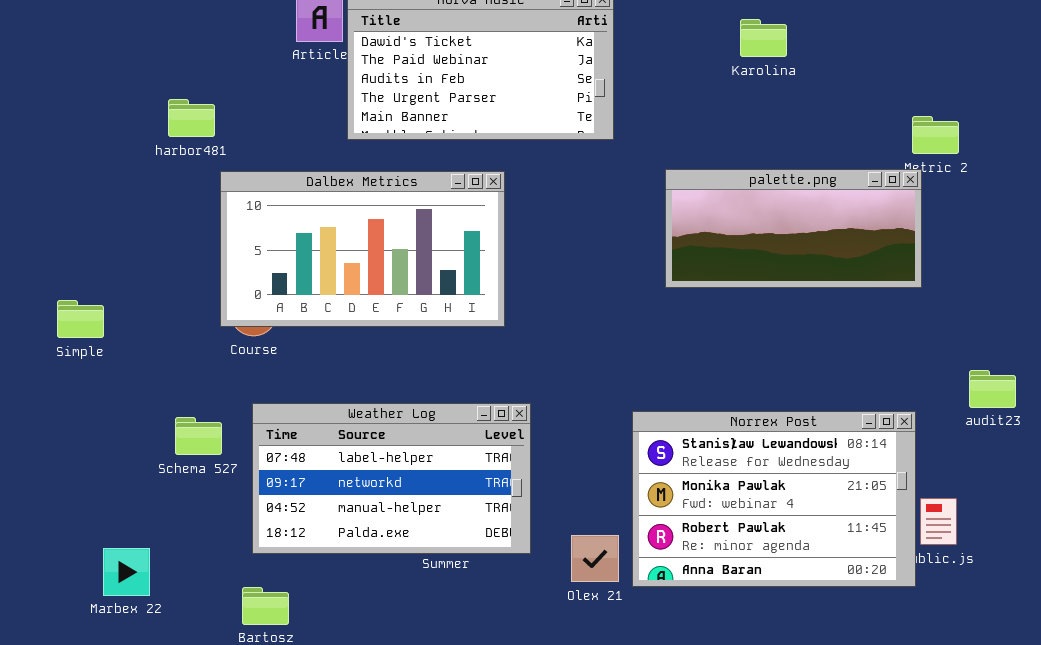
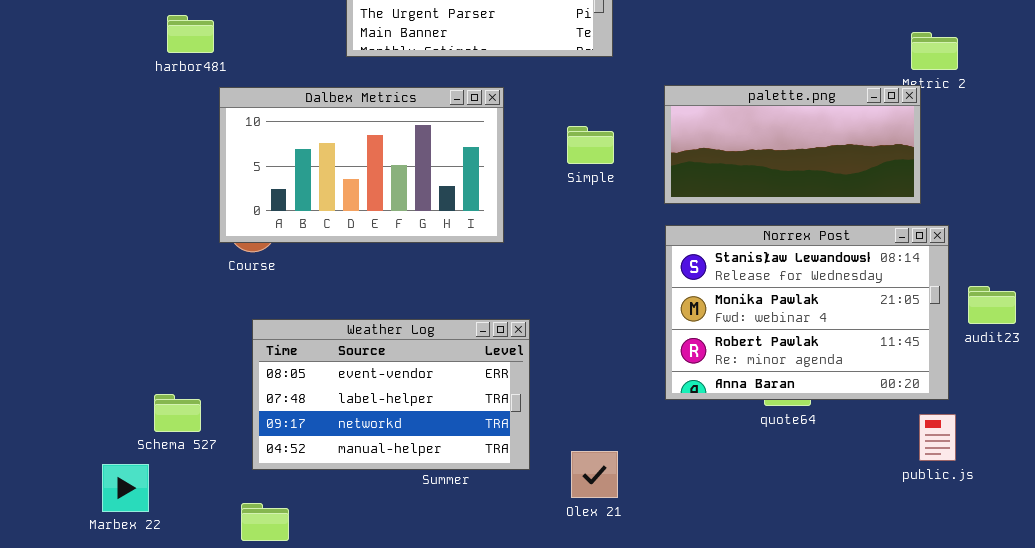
Simple: [57,300,104,338] -> [567,126,614,164], moved
Weather Log: [252,403,531,554] -> [252,319,530,470], scrolled up 1 row
Norrex Post: [632,411,916,587] -> [665,225,949,400], moved
Schema 527: [175,417,222,455] -> [154,394,201,432], moved

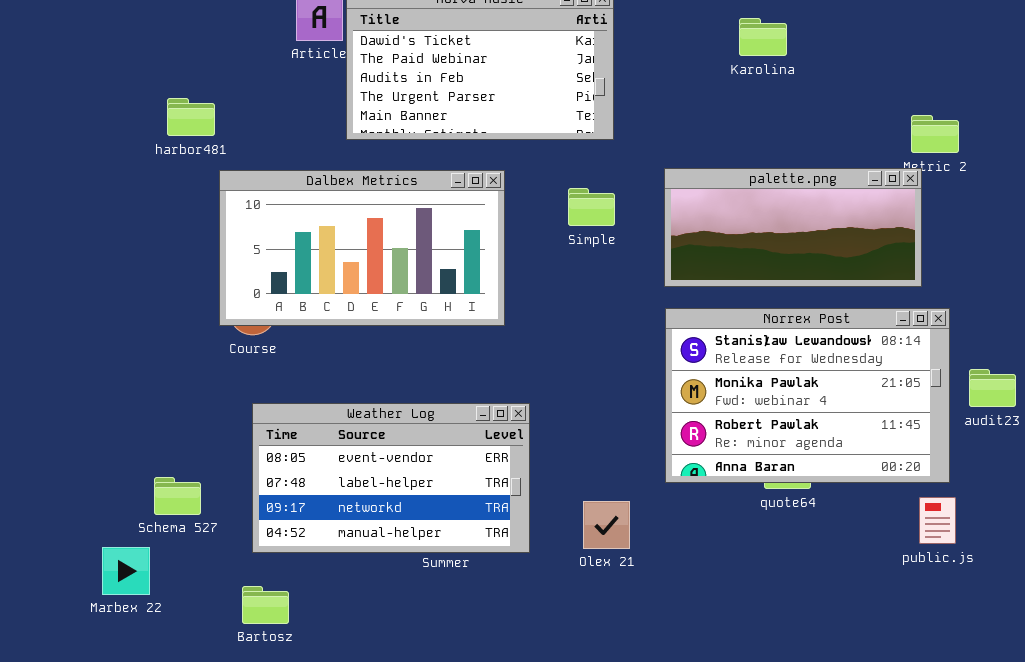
Simple: [567,126,614,164] -> [568,188,615,226], moved
Olex 21: [571,451,618,498] -> [583,501,630,549], moved

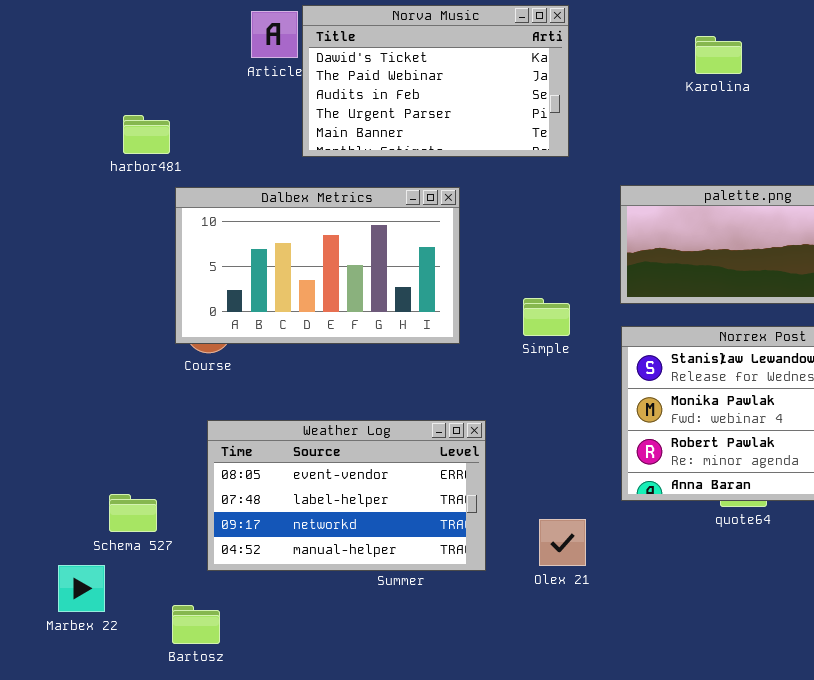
Simple: [568,188,615,226] -> [523,298,570,336], moved
Bartosz: [242,586,289,624] -> [172,605,220,644], moved

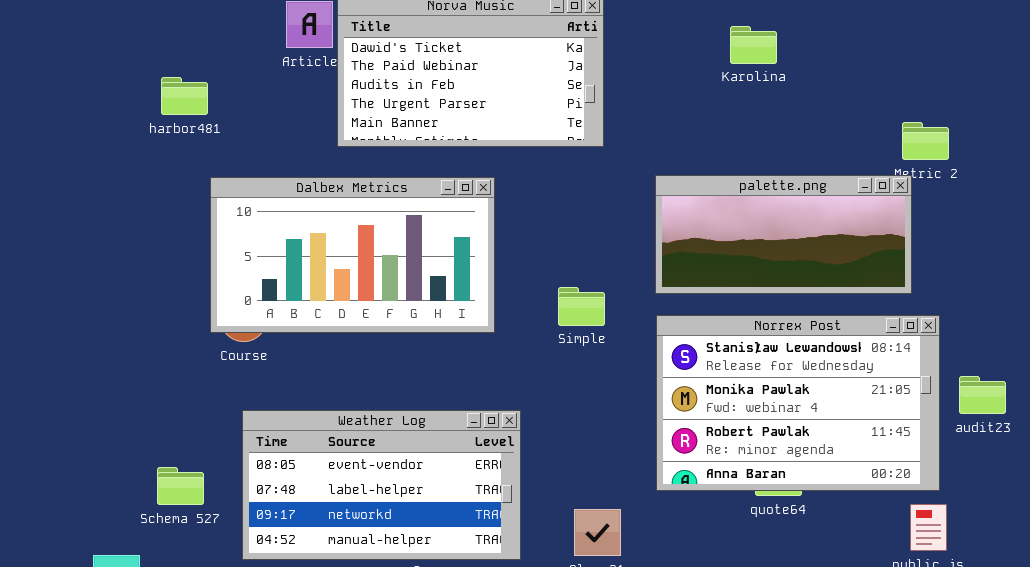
harbor481: [123,115,170,154] -> [161,77,208,115], moved
Schema 527: [109,494,157,532] -> [157,467,204,505], moved

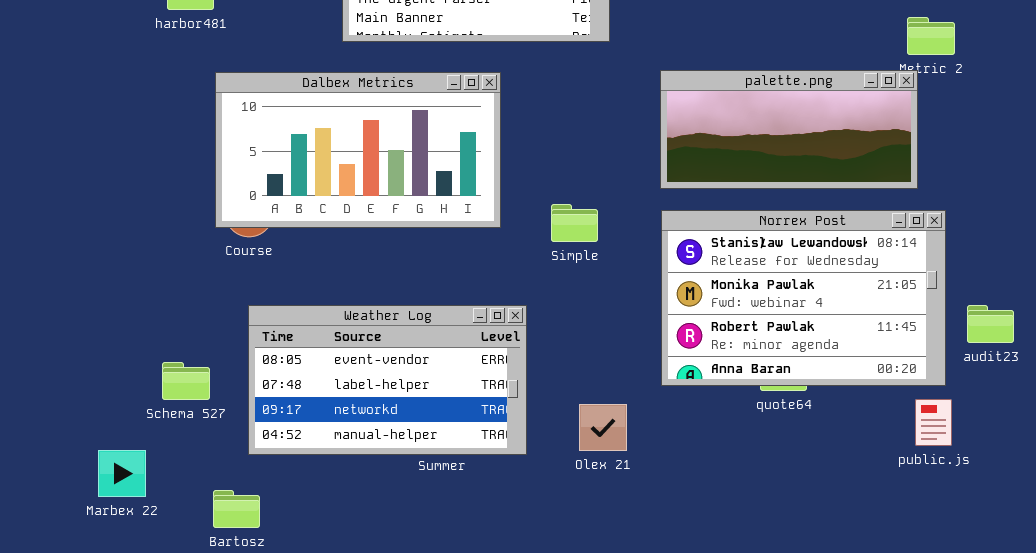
Simple: [558,287,605,326] -> [551,204,598,242], moved
audit23: [959,376,1006,414] -> [967,305,1014,343], moved

